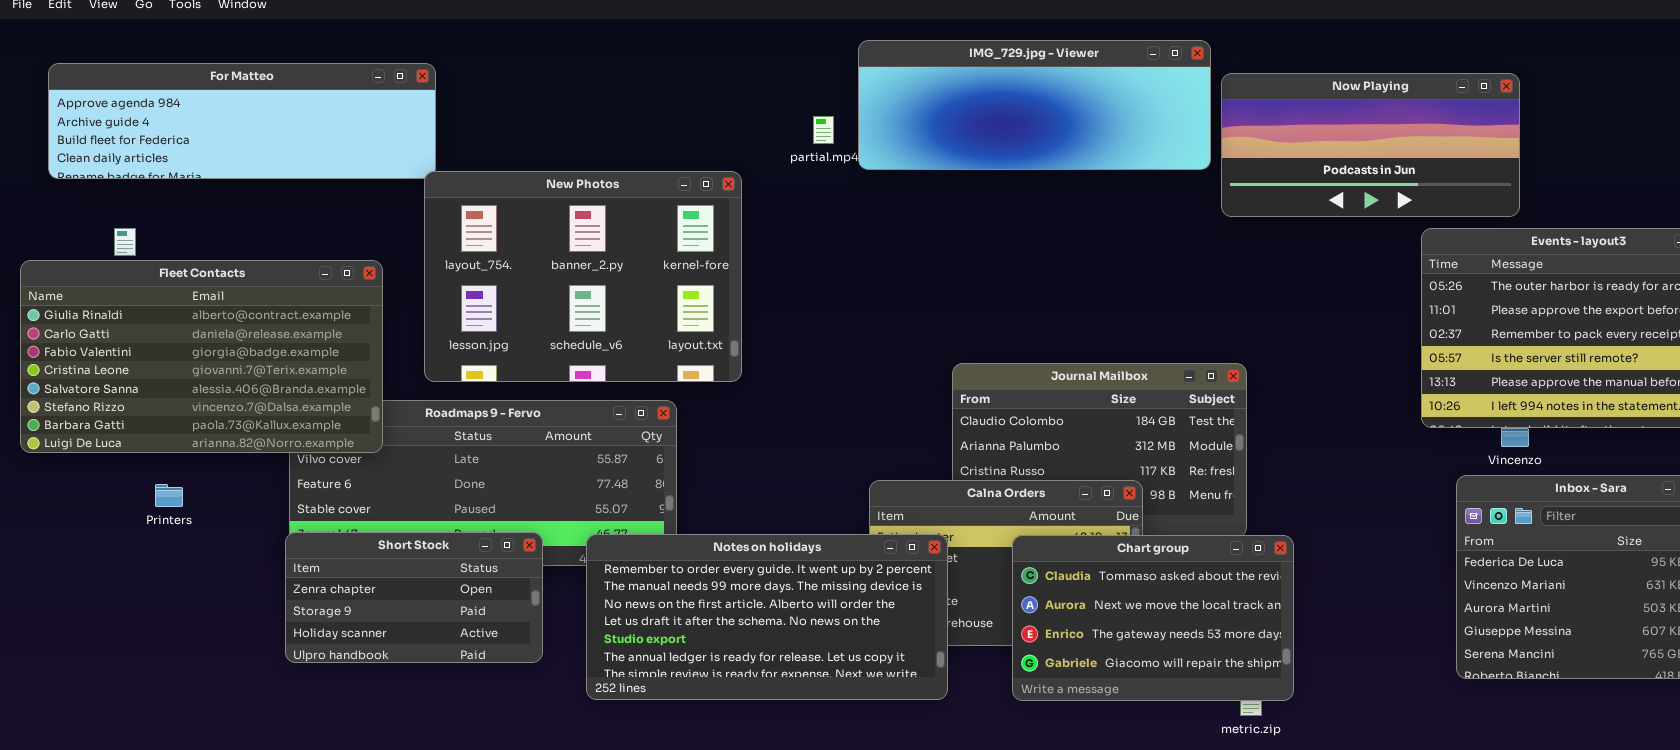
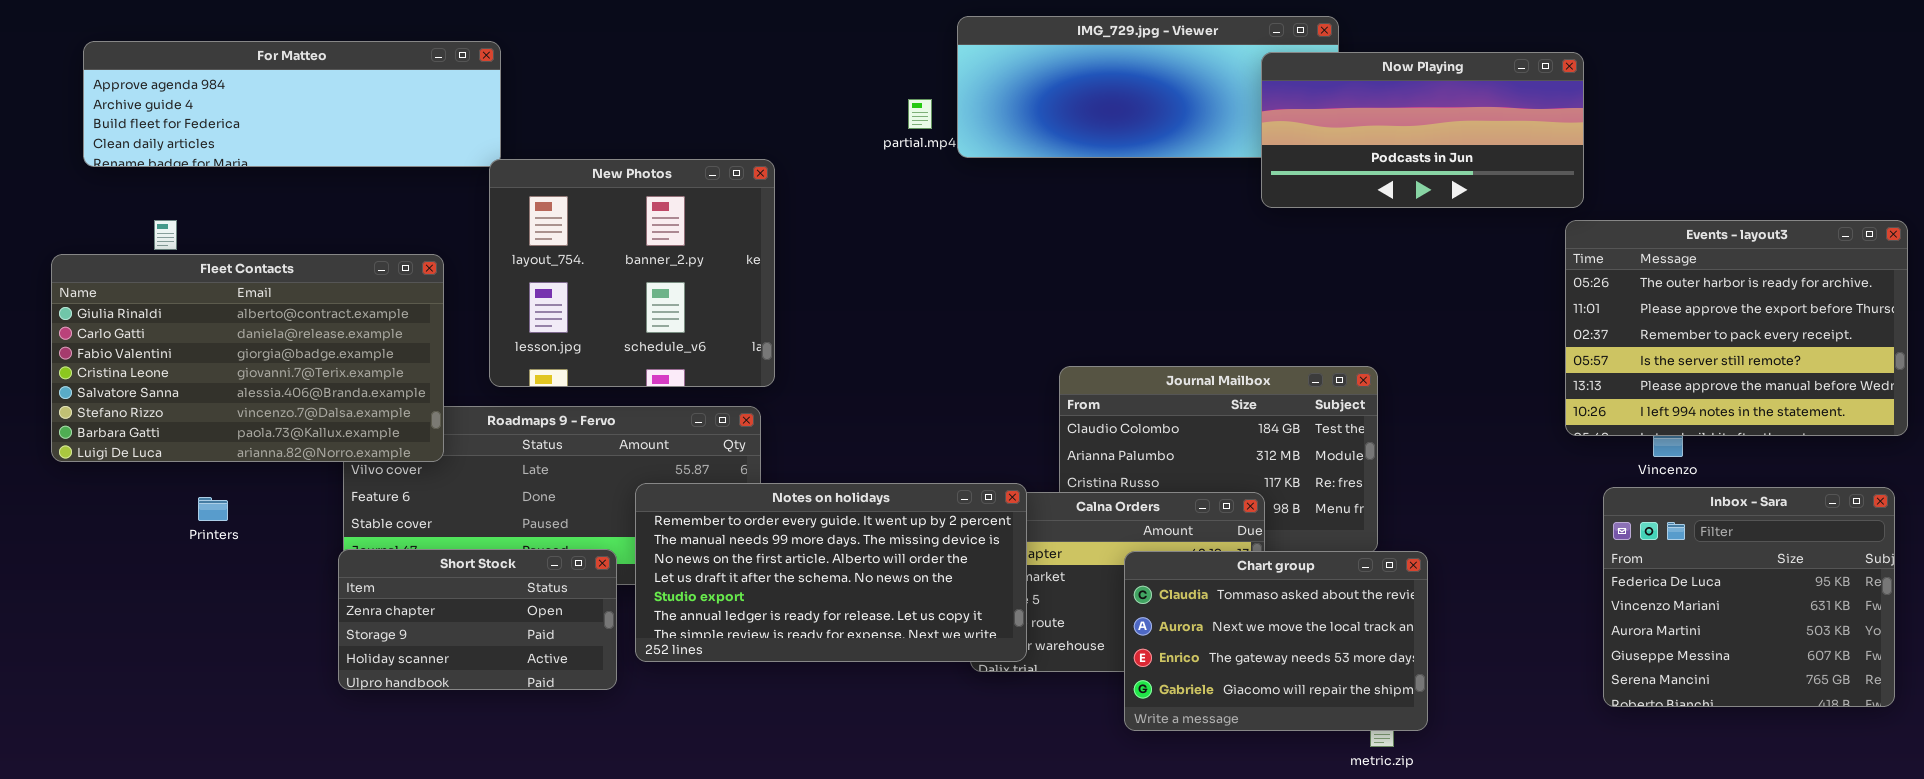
Now Playing: [1221,73,1520,217] -> [1261,52,1584,208], moved
New Photos: [424,171,742,382] -> [489,159,775,387], resized
Notes on holidays: [586,534,948,700] -> [635,483,1027,662], moved

